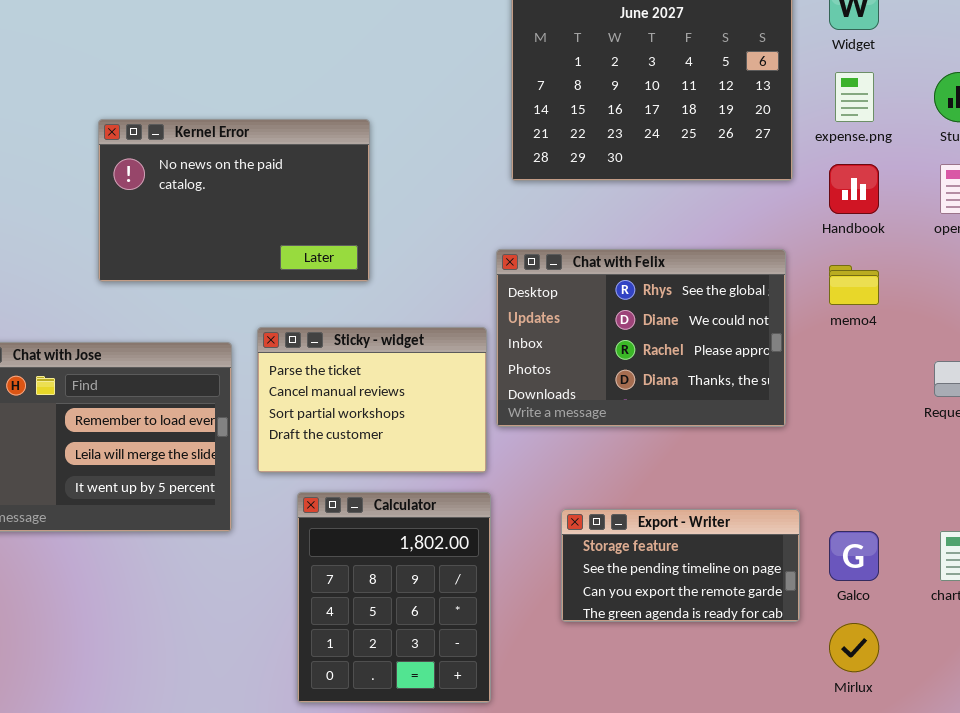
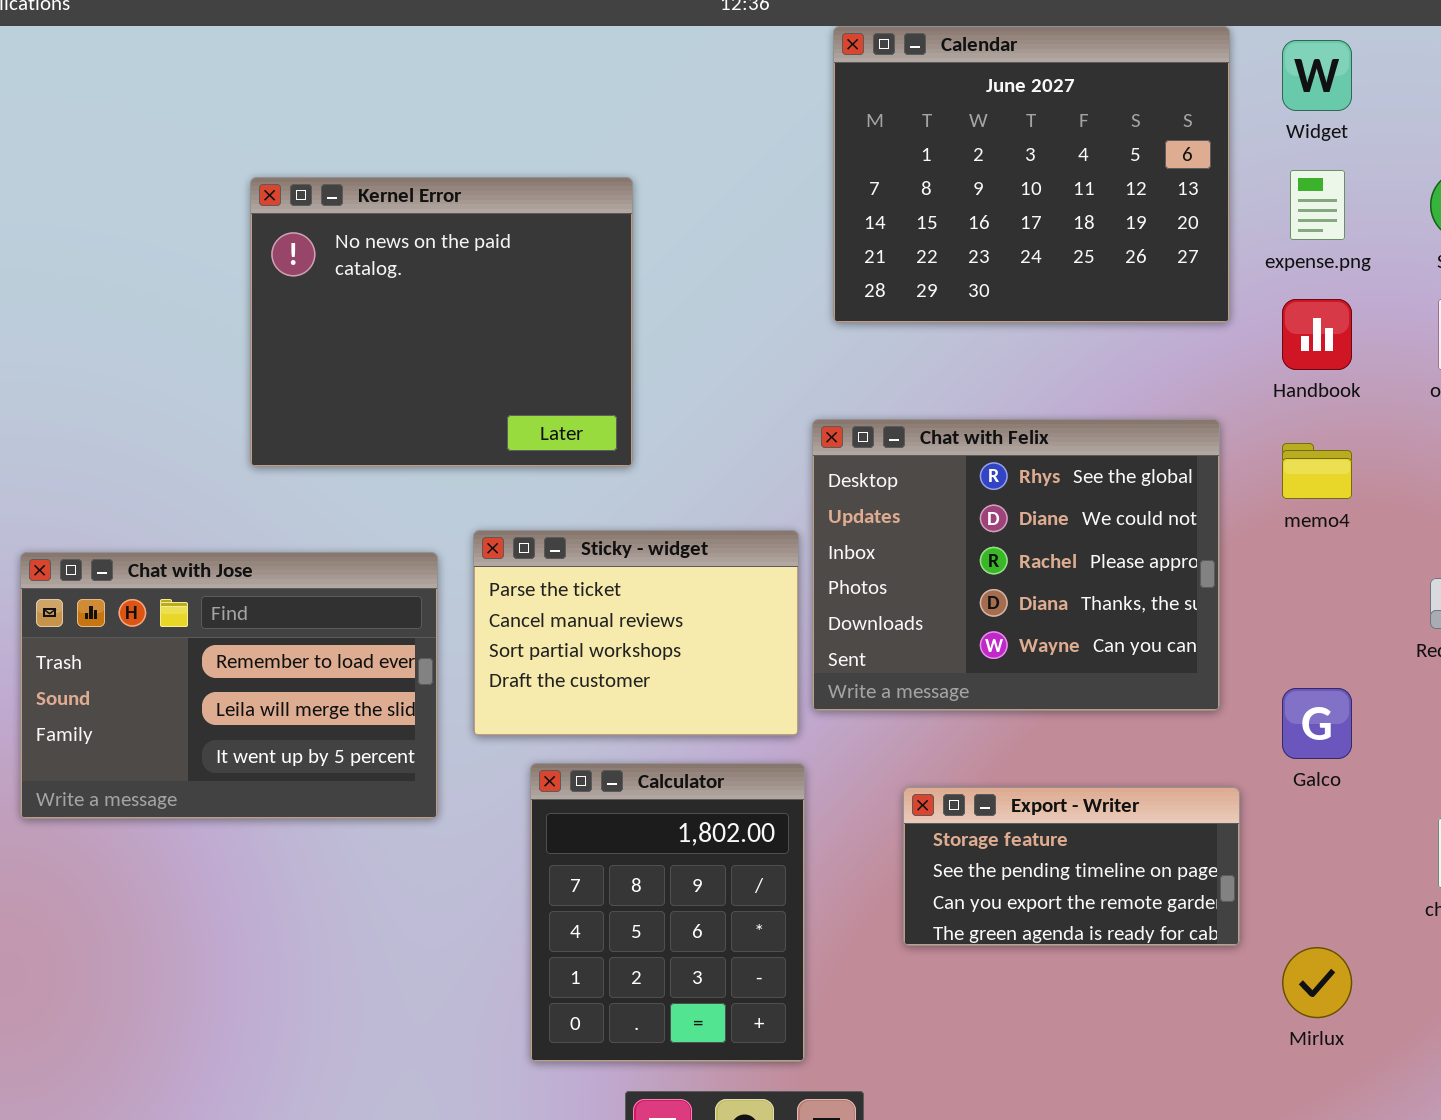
Kernel Error: [98,119,370,282] -> [250,177,633,467], resized
Chat with Felix: [496,249,786,427] -> [812,419,1220,711], resized
Galco: [829,531,879,581] -> [1282,688,1352,759], moved

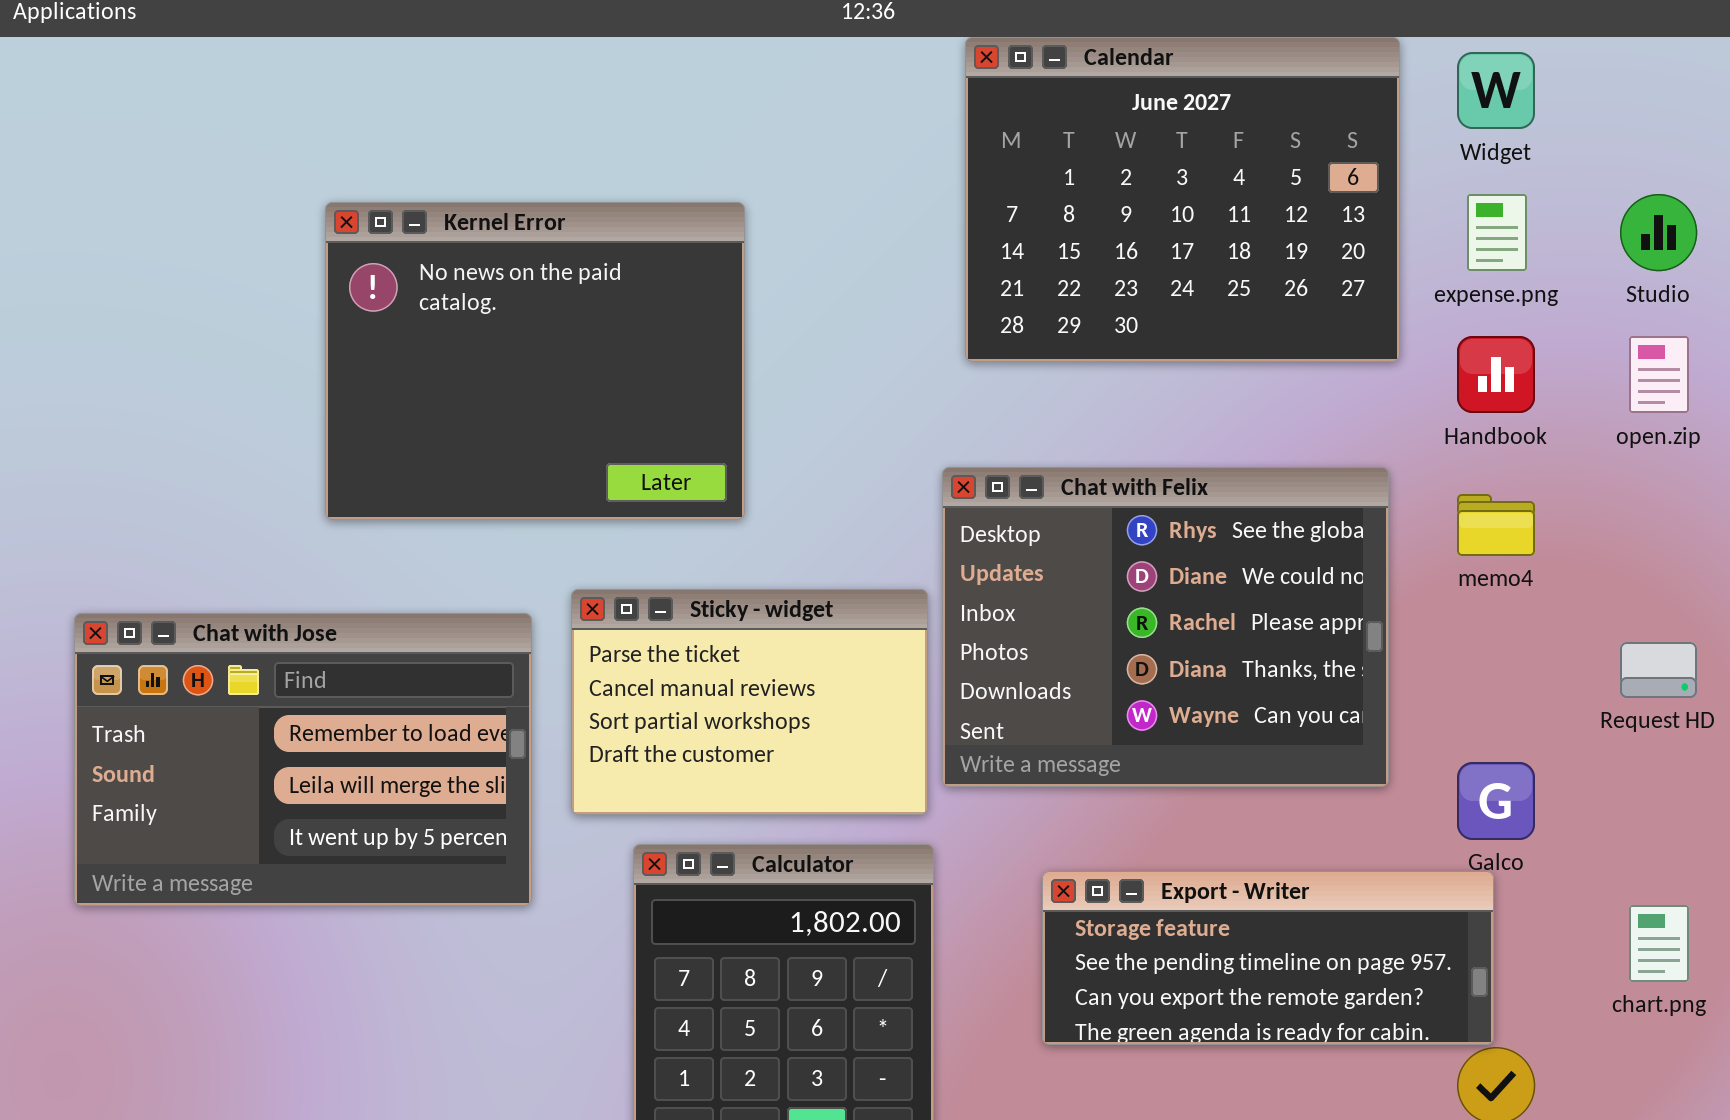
Export - Writer: [903,787,1240,946] -> [1042,871,1494,1045], resized

